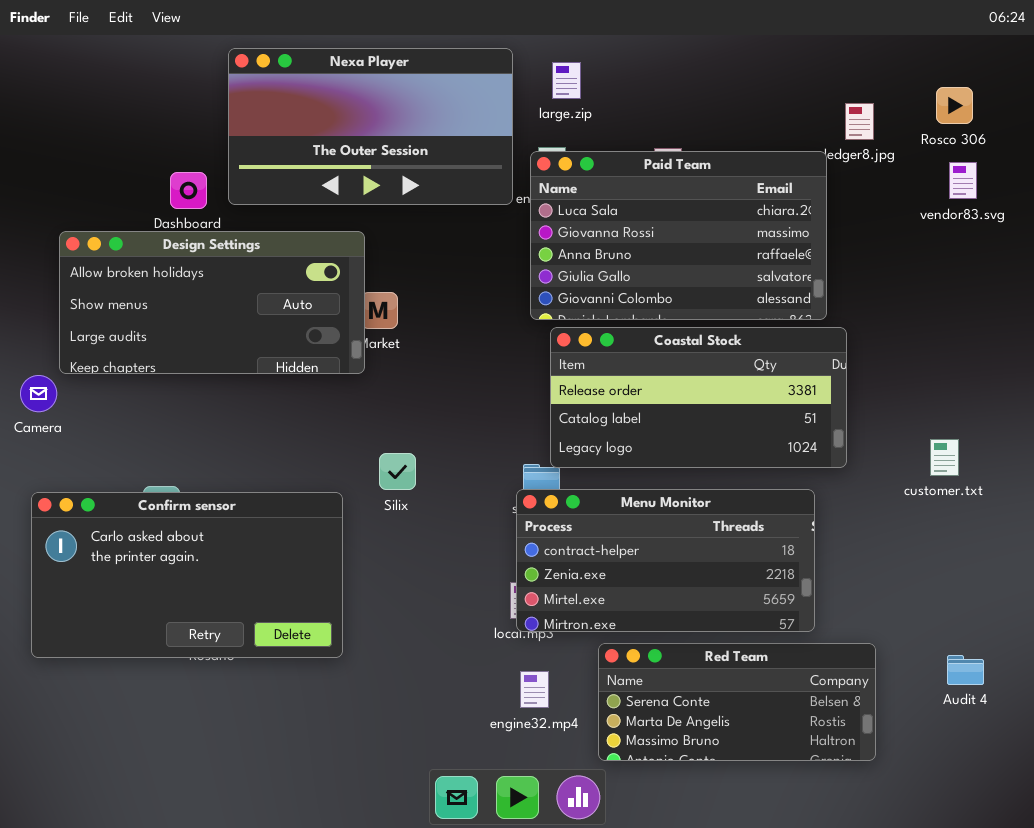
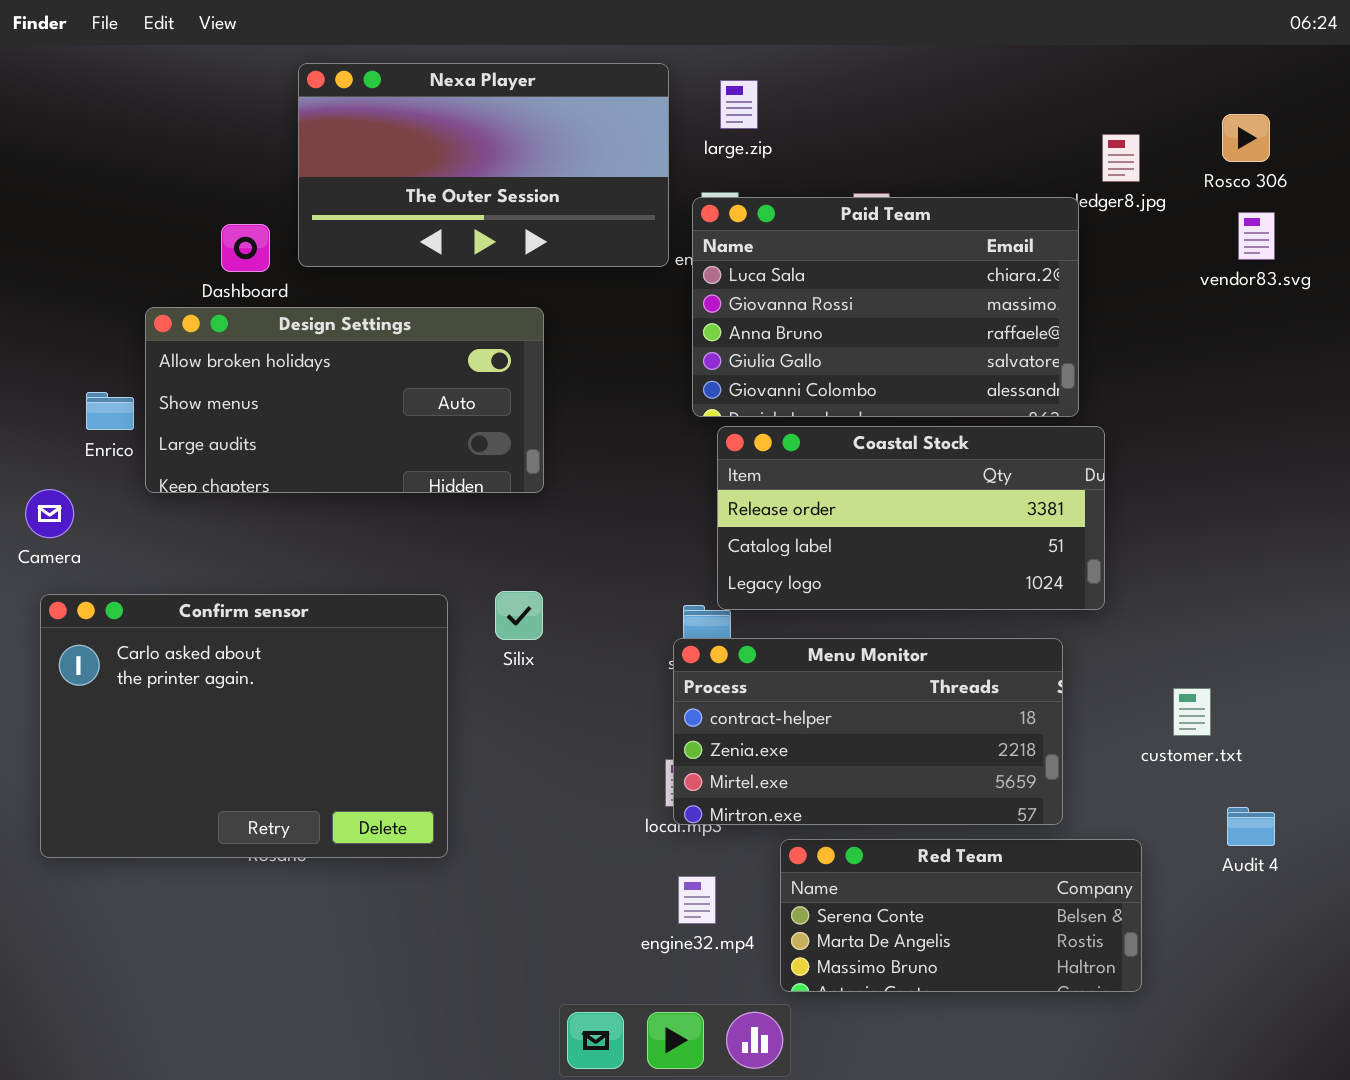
Design Settings: [59,231,365,374] -> [145,307,544,493], moved
customer.txt: [930,439,959,476] -> [1173,688,1211,736], moved
Confirm sensor: [31,492,343,658] -> [40,594,448,858], resized
Audit 4: [947,655,984,685] -> [1227,807,1275,846], moved

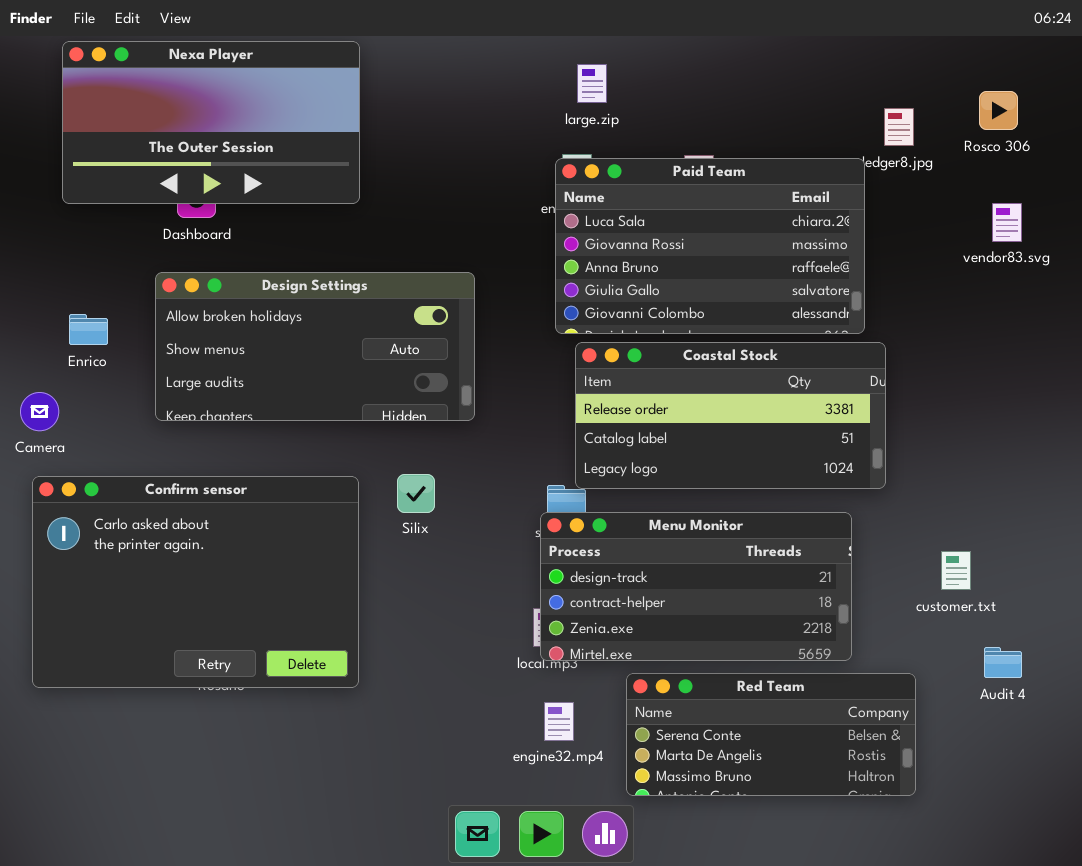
Nexa Player: [298,63,669,267] -> [62,41,360,204], moved
vendor83.svg: [1238,212,1275,260] -> [992,203,1022,242], moved
Design Settings: [145,307,544,493] -> [155,272,475,421], moved
Menu Monitor: [673,638,1063,825] -> [540,512,852,661], scrolled up 1 row

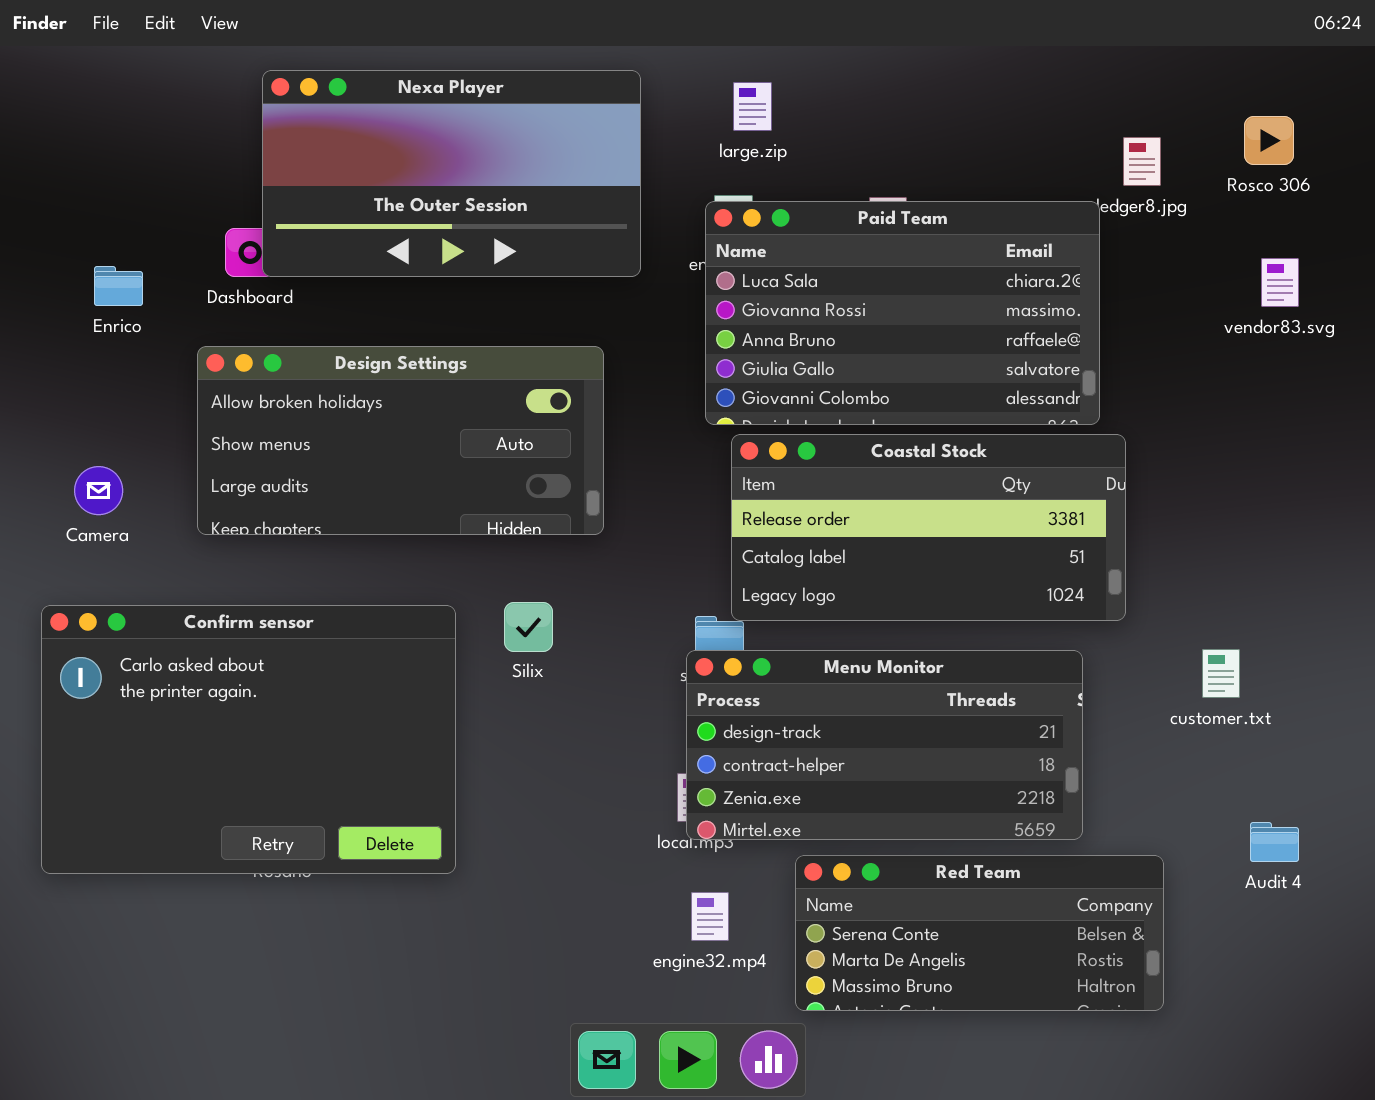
Nexa Player: [62,41,360,204] -> [262,70,641,277], moved
Enrico: [69,314,108,345] -> [94,266,143,306], moved
Camera: [20,392,59,431] -> [74,466,123,515], moved
customer.txt: [941,551,971,590] -> [1202,649,1240,698], moved

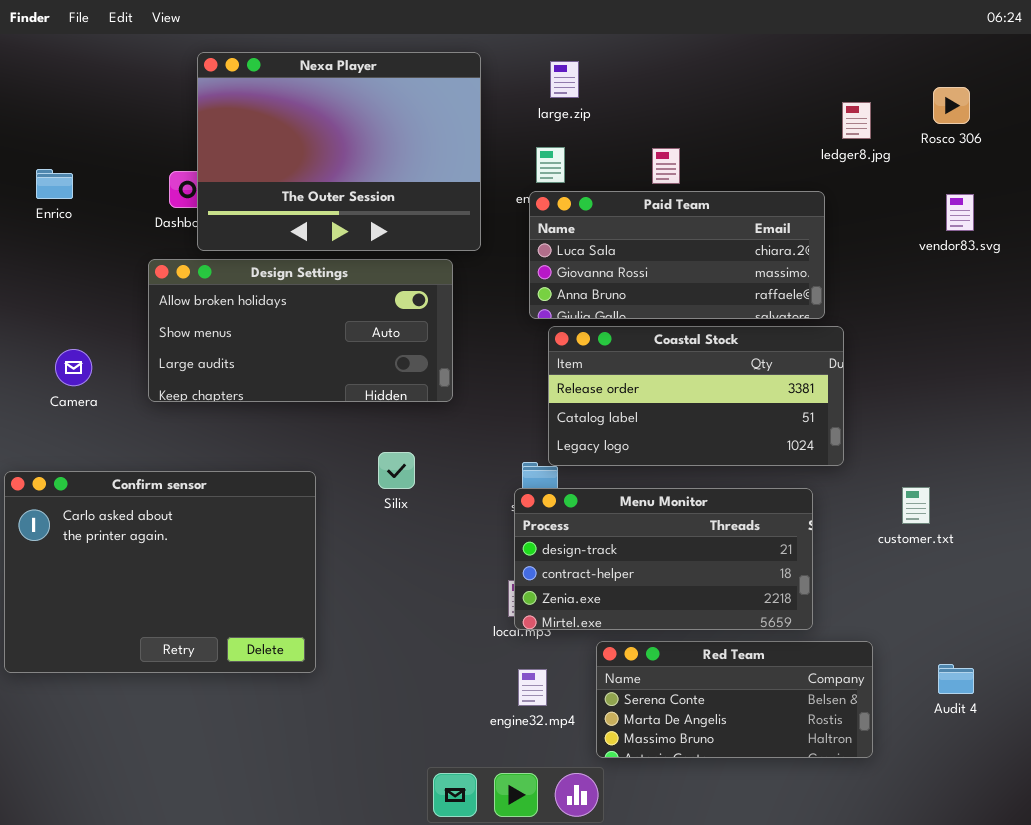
Nexa Player: [262,70,641,277] -> [197,52,481,251], resized
Paid Team: [705,201,1100,425] -> [529,191,825,319], resized
Enrico: [94,266,143,306] -> [36,169,73,199], moved
Confirm sensor: [41,605,456,874] -> [4,471,316,673], moved
Audit 4: [1250,822,1299,862] -> [938,664,974,694], moved

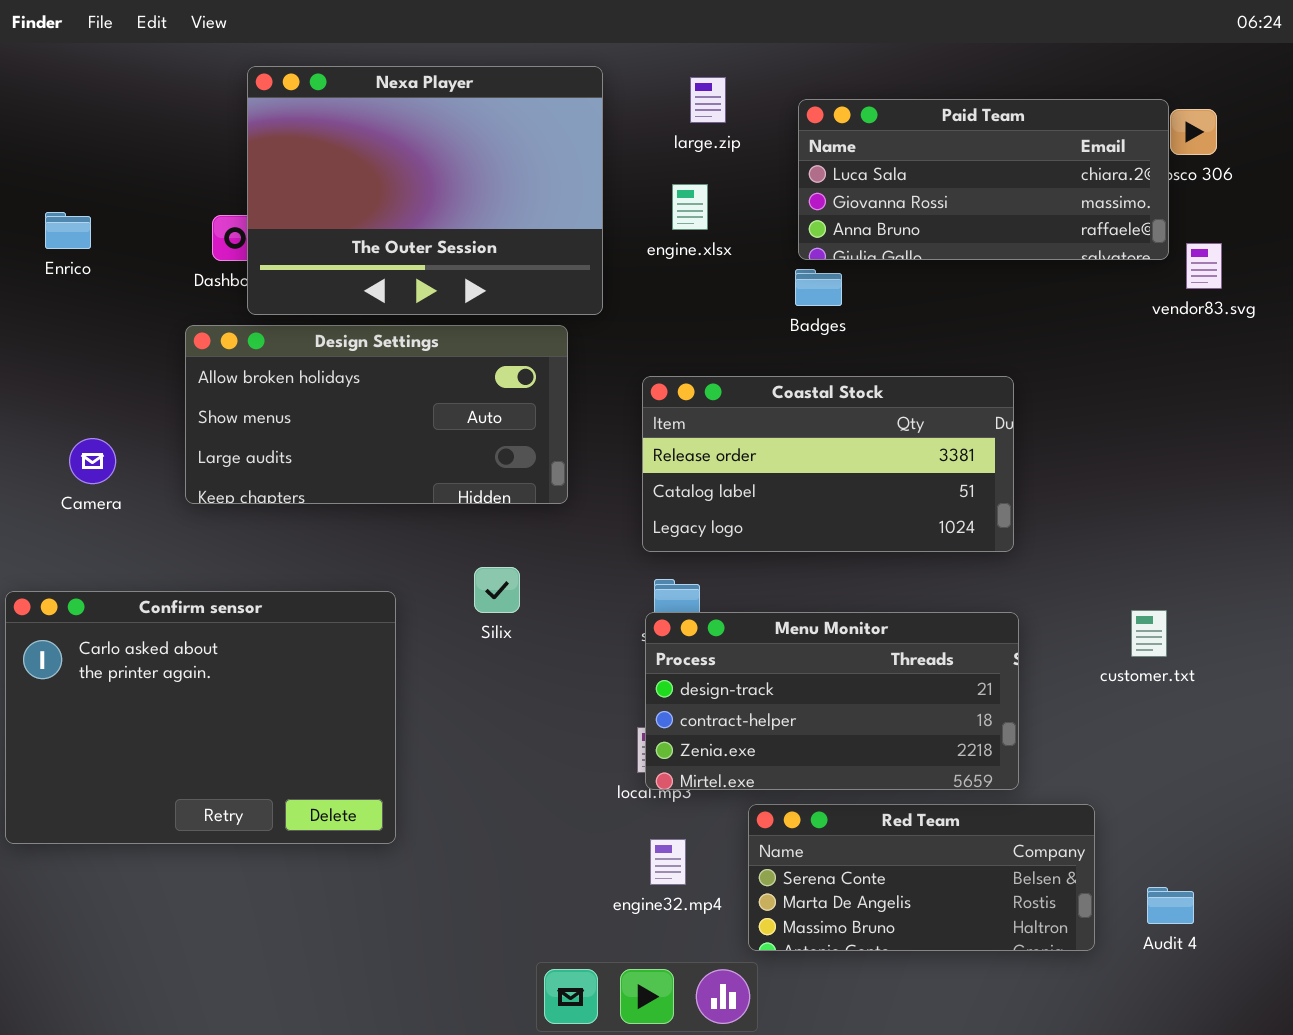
Paid Team: [529,191,825,319] -> [798,99,1169,260], moved
Coastal Stock: [548,326,844,466] -> [642,376,1014,552], moved
Audit 4: [938,664,974,694] -> [1147,887,1194,924], moved

